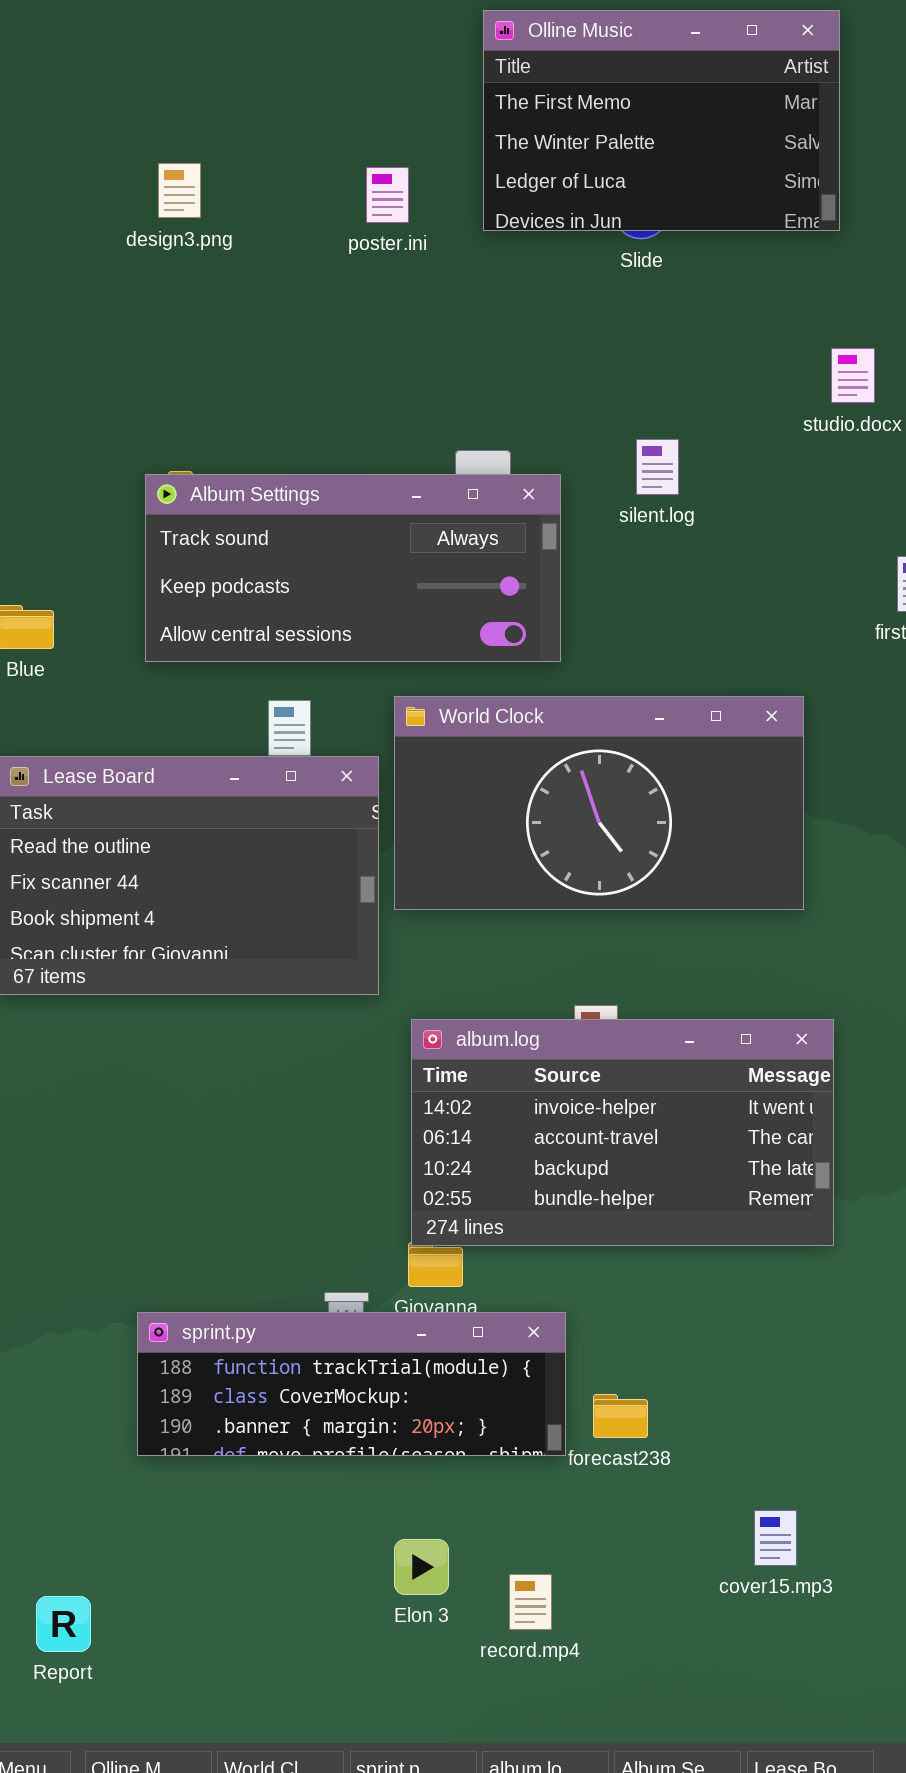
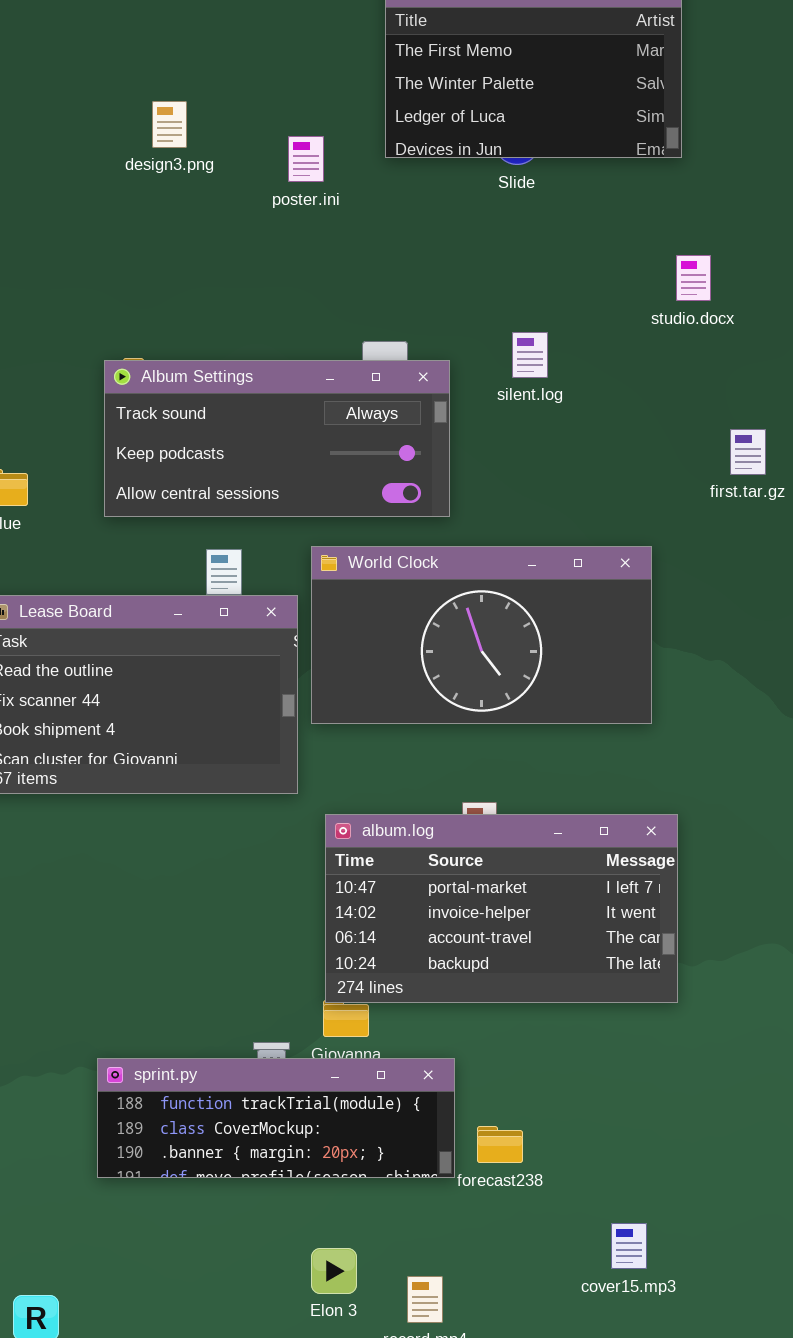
design3.png: [158,163,201,218] -> [152,101,187,148], moved
poster.ini: [366,167,409,223] -> [288,136,324,182], moved
album.log: [411,1019,834,1246] -> [325,814,678,1003], scrolled up 1 row

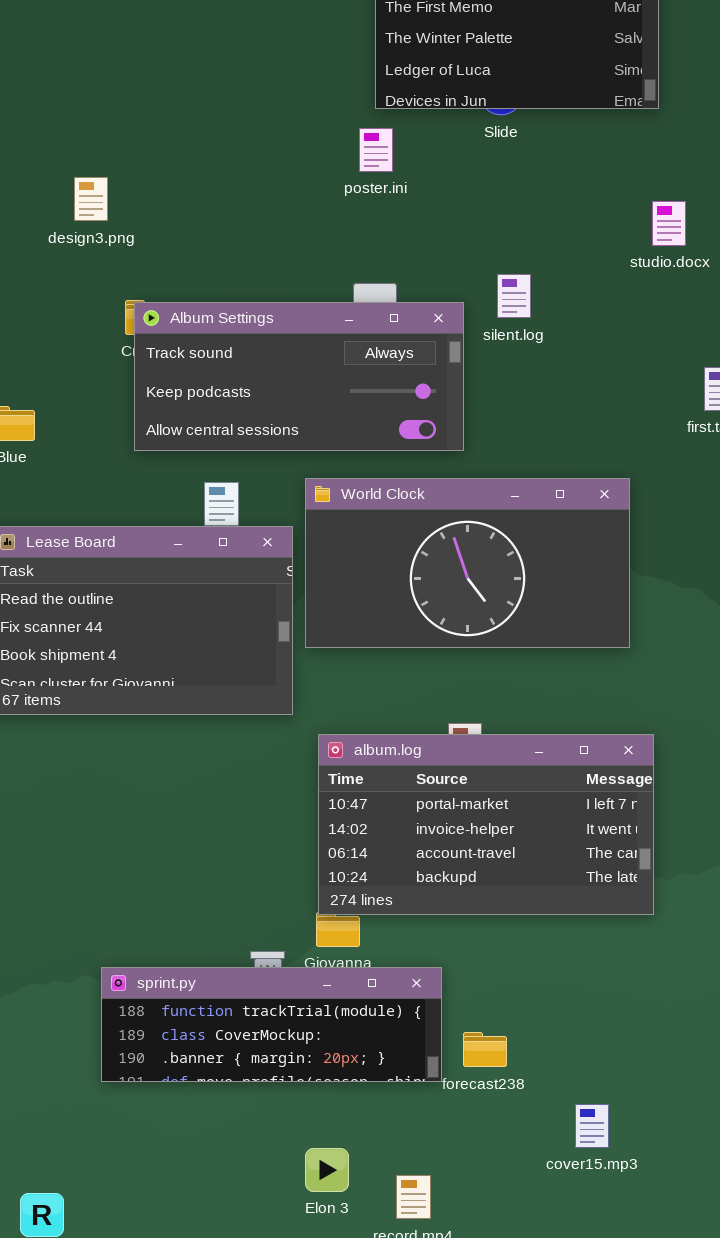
design3.png: [152,101,187,148] -> [74,177,108,221], moved
poster.ini: [288,136,324,182] -> [359,128,393,172], moved
Album Settings: [104,360,450,517] -> [134,302,464,451], moved
cover15.mp3: [611,1223,647,1269] -> [575,1104,609,1148], moved

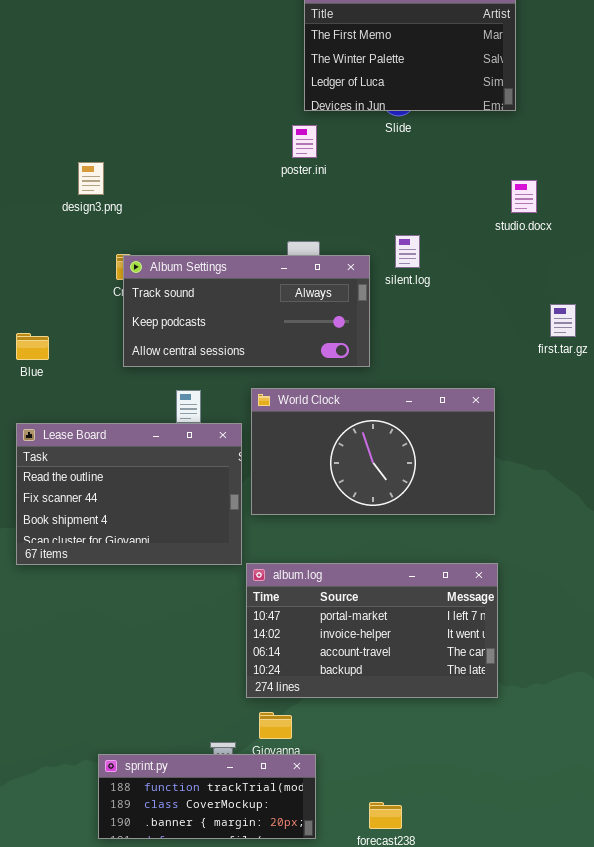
album.log: [318,734,654,915] -> [246,563,498,698], moved
sprint.py: [101,967,442,1082] -> [98,754,316,839], resized

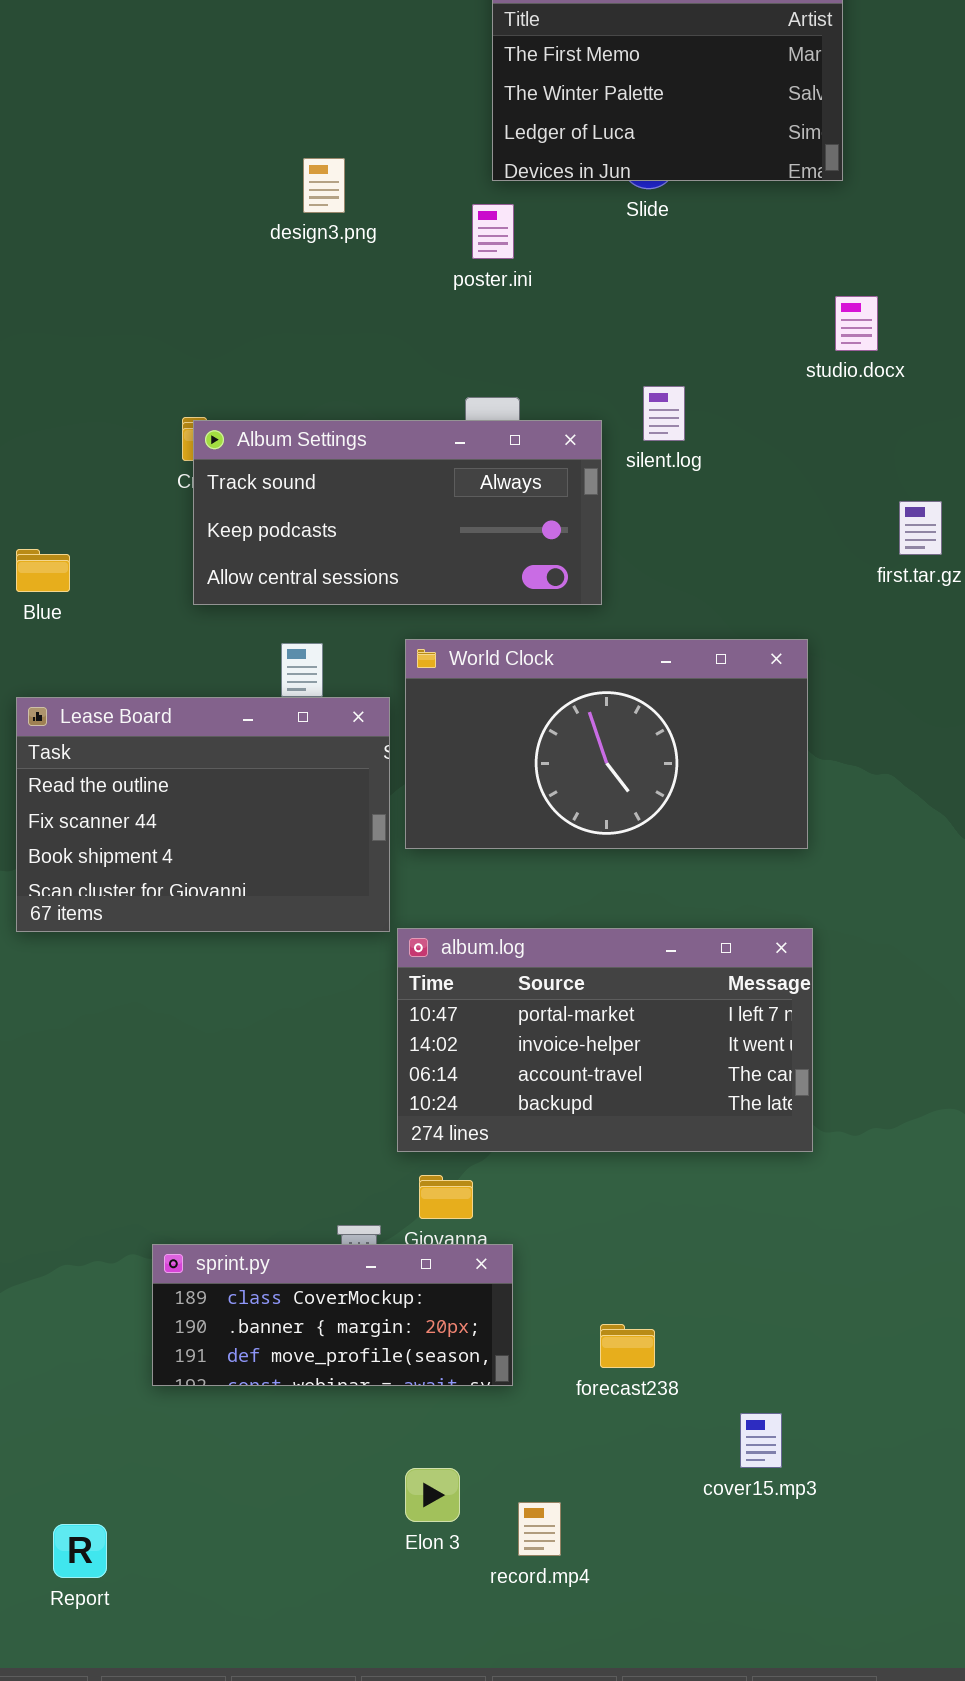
design3.png: [78,162,104,195] -> [303,158,345,213], moved
sprint.py: [98,754,316,839] -> [152,1244,513,1386], scrolled down 1 row

